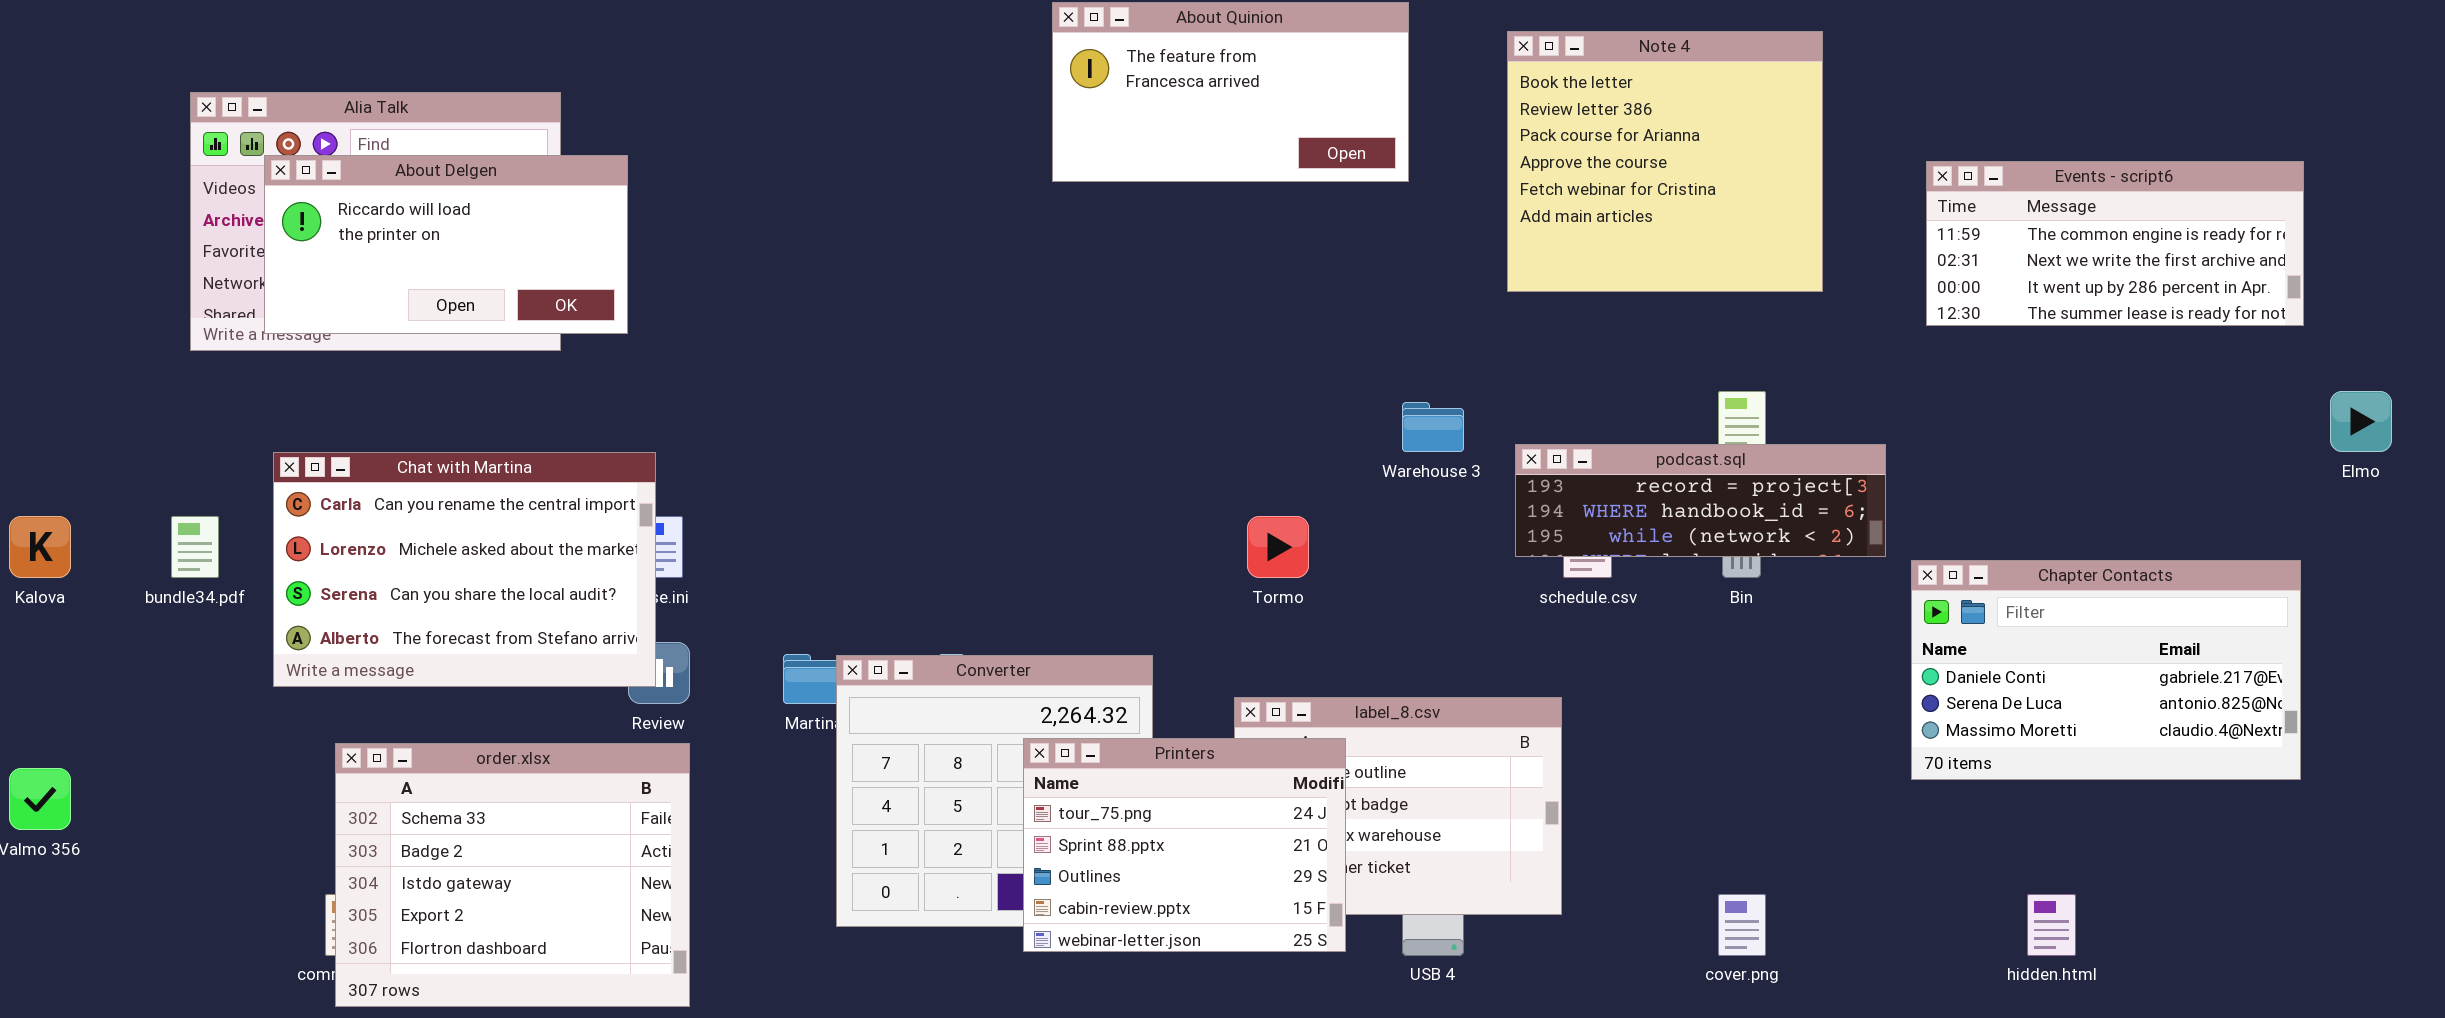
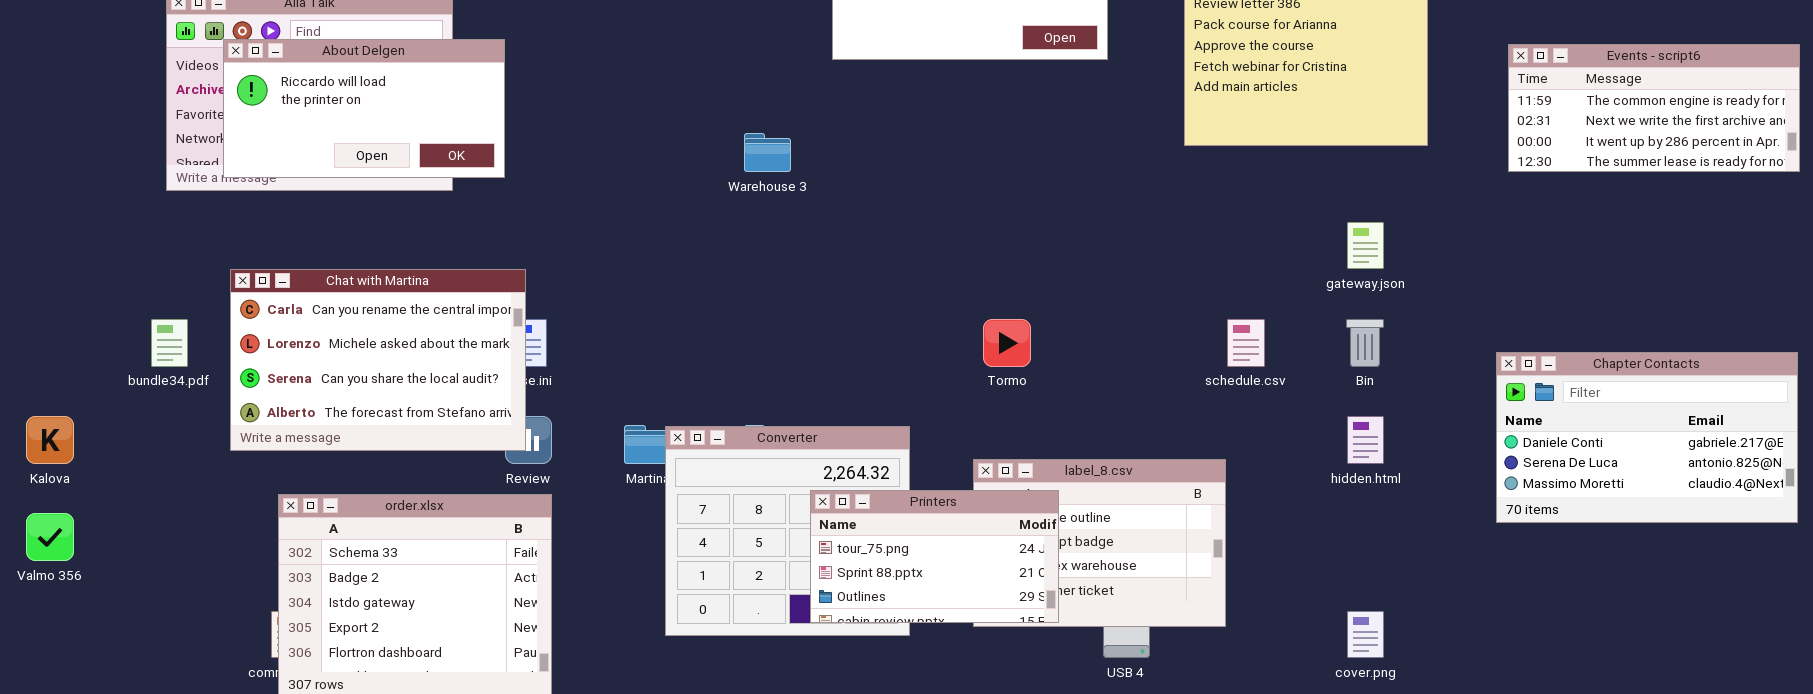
Warehouse 3: [1402,402,1464,452] -> [744,133,791,172], moved
podcast.sql: [1515,444,1886,557] -> none, closed
Kalova: [9,516,71,578] -> [26,416,74,464], moved
Printers: [1023,738,1346,952] -> [810,490,1059,623], resized
hidden.html: [2027,894,2076,956] -> [1347,416,1384,464], moved

